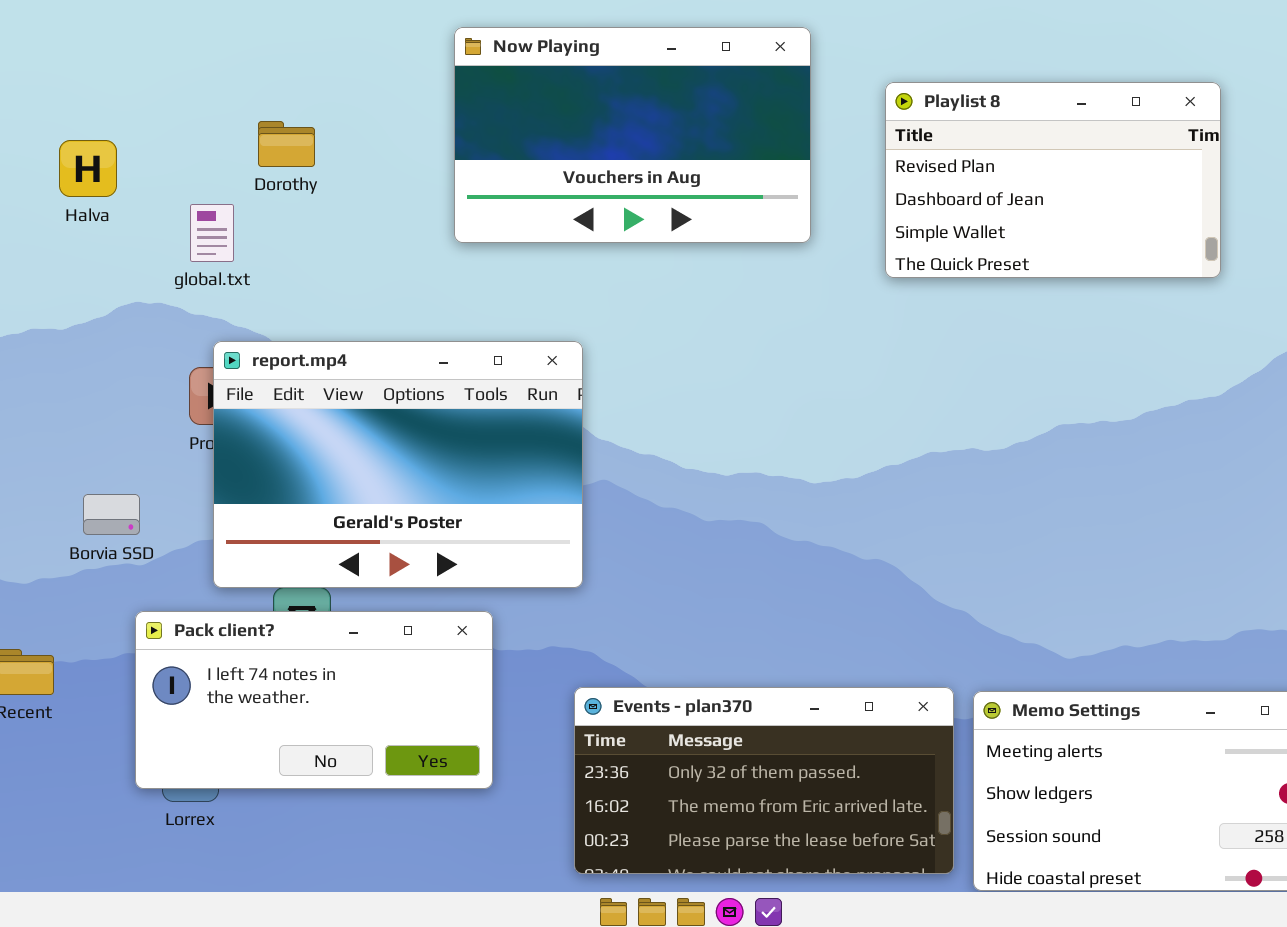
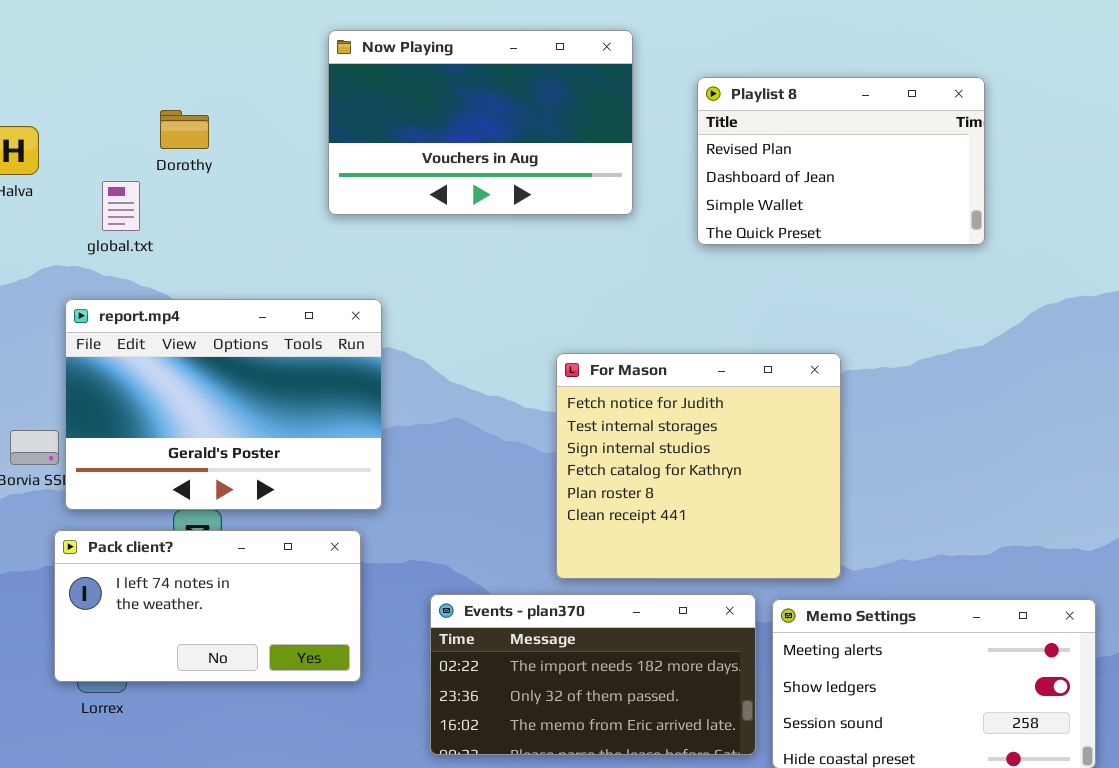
report.mp4: [213,341,583,588] -> [65,299,382,510], moved
For Mason: none -> [556,353,841,579], opened
Events - plan370: [574,687,954,874] -> [430,594,756,755], scrolled up 1 row

